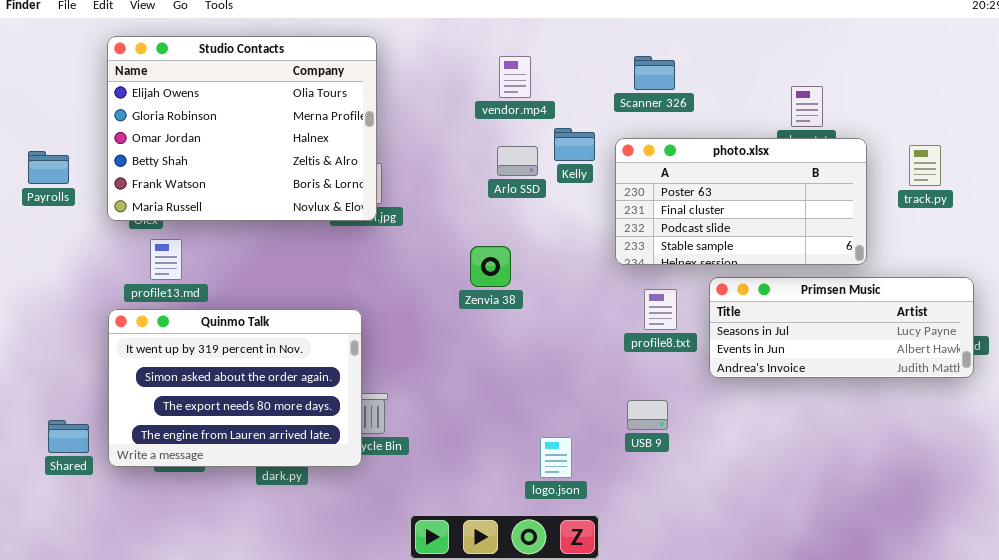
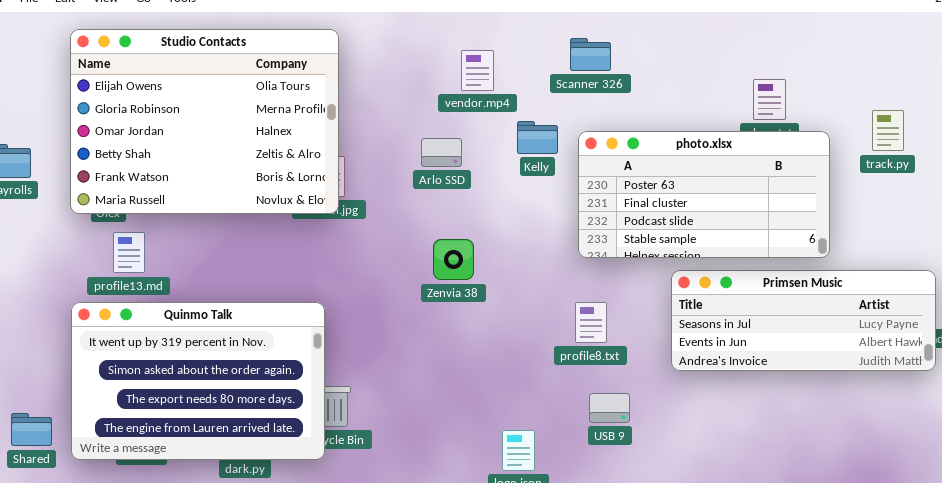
Scanner 326: [634,56,675,90] -> [570,38,611,71], moved
track.py: [909,145,941,186] -> [872,110,904,151], moved
Arlo SSD: [497,146,538,176] -> [421,138,462,167], moved
profile8.txt: [644,289,677,330] -> [575,302,607,343], moved

